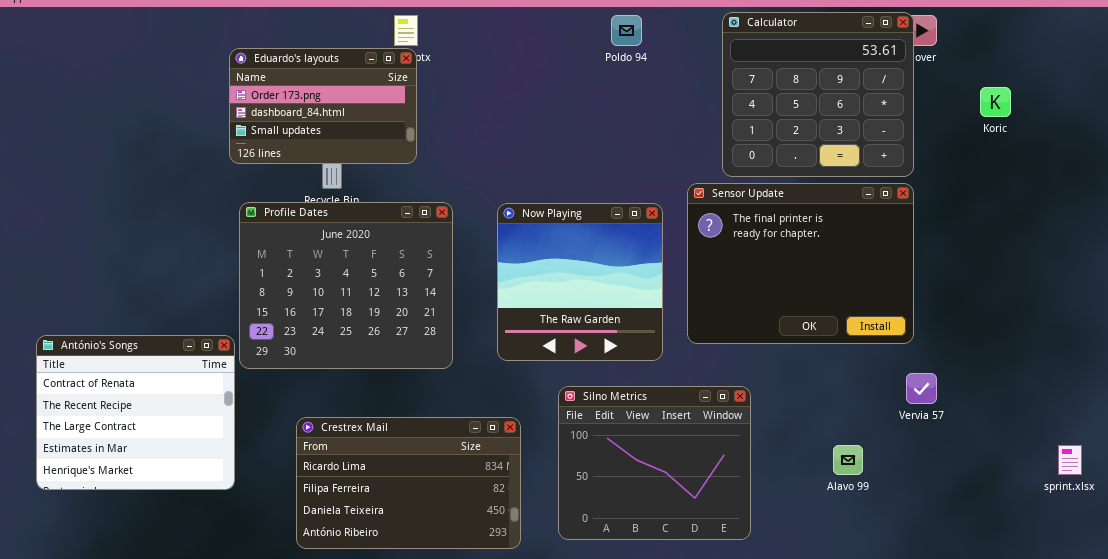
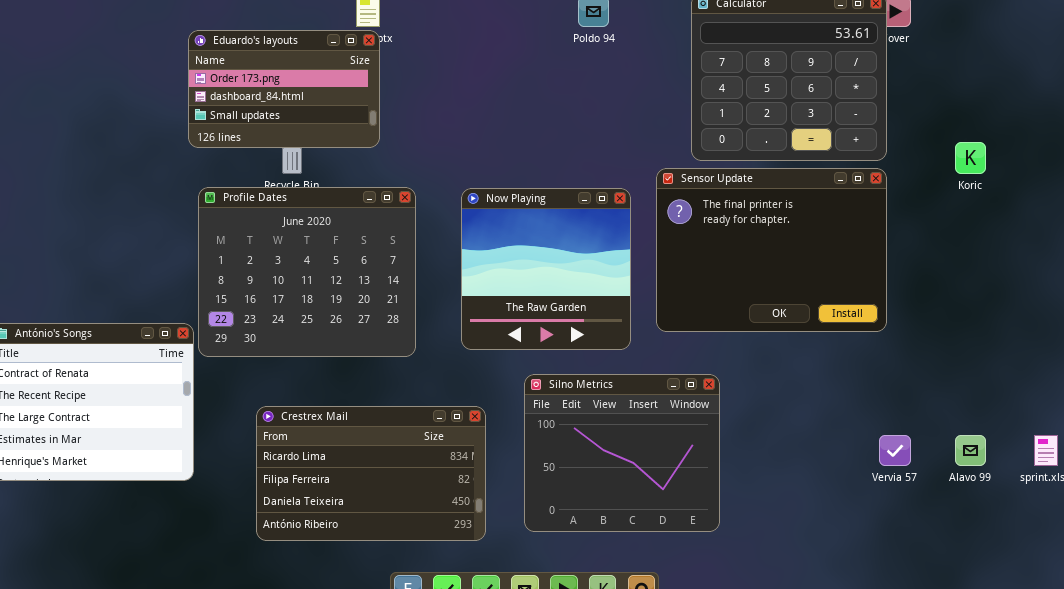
Koric: [980,87,1011,117] -> [955,142,986,174], moved
Vervia 57: [906,373,937,404] -> [879,435,911,466], moved
Alavo 99: [833,445,863,475] -> [955,435,986,466], moved

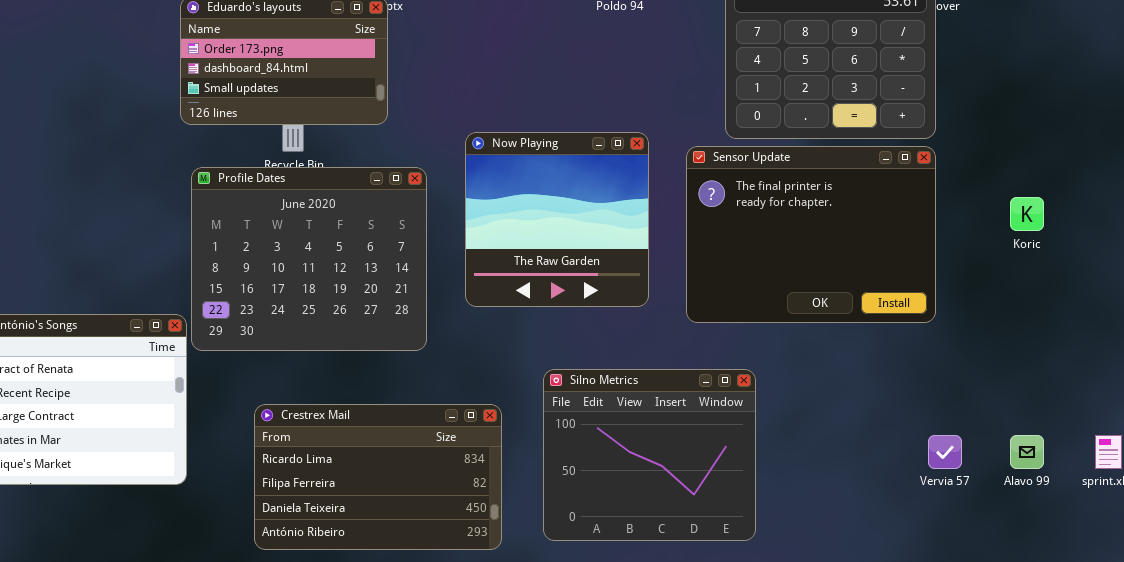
Koric: [955,142,986,174] -> [1010,197,1044,231], moved
Now Playing: [461,188,631,350] -> [465,132,649,307], moved

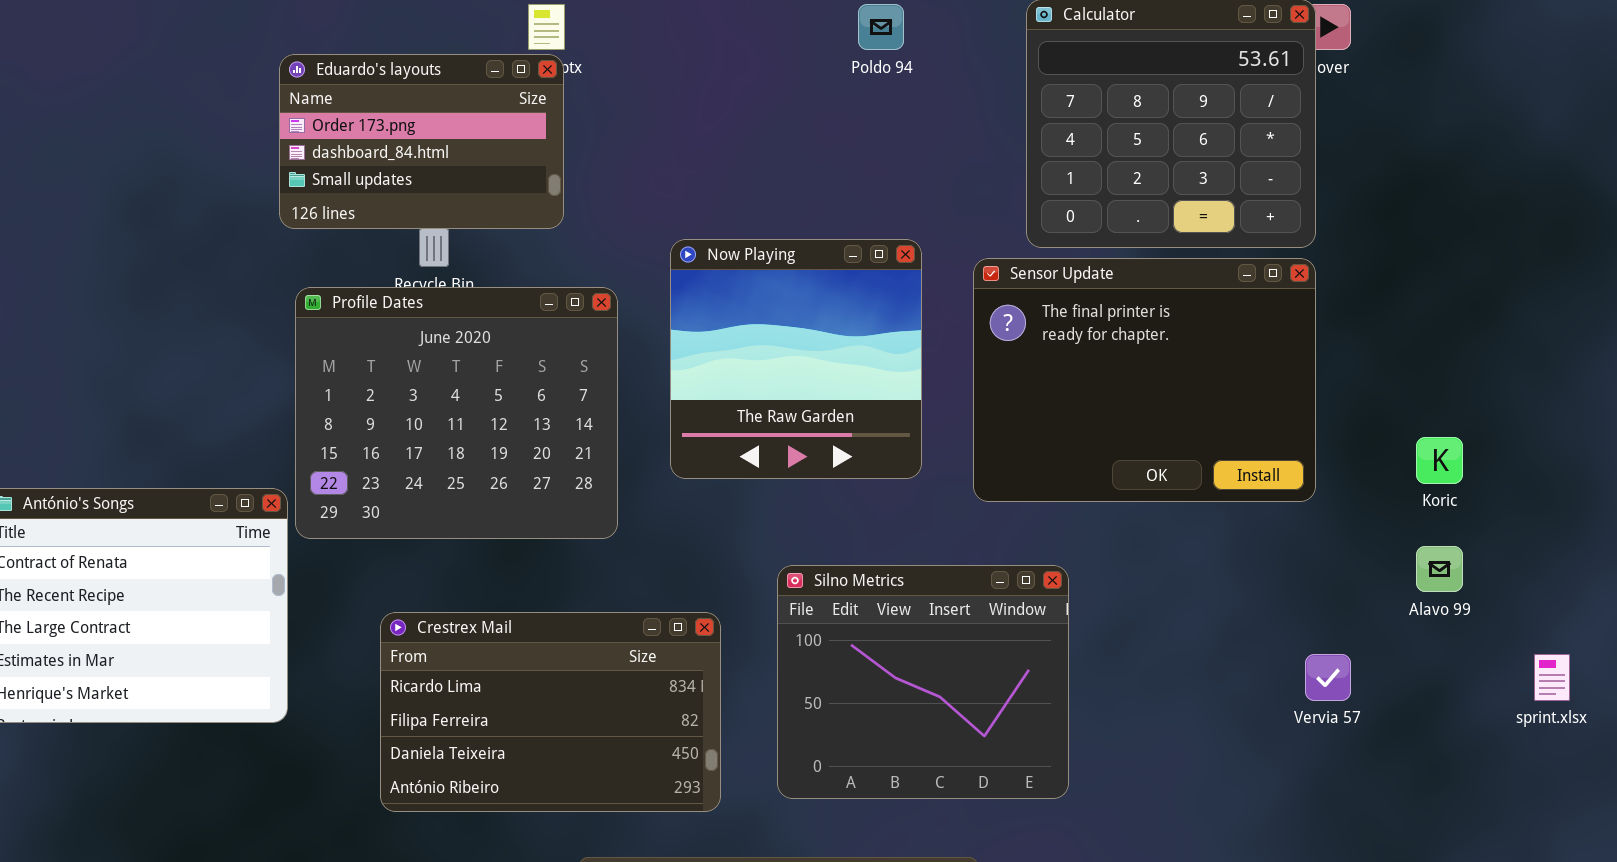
Koric: [1010,197,1044,231] -> [1416,437,1463,484], moved
Alavo 99: [1010,435,1044,469] -> [1416,546,1463,592], moved

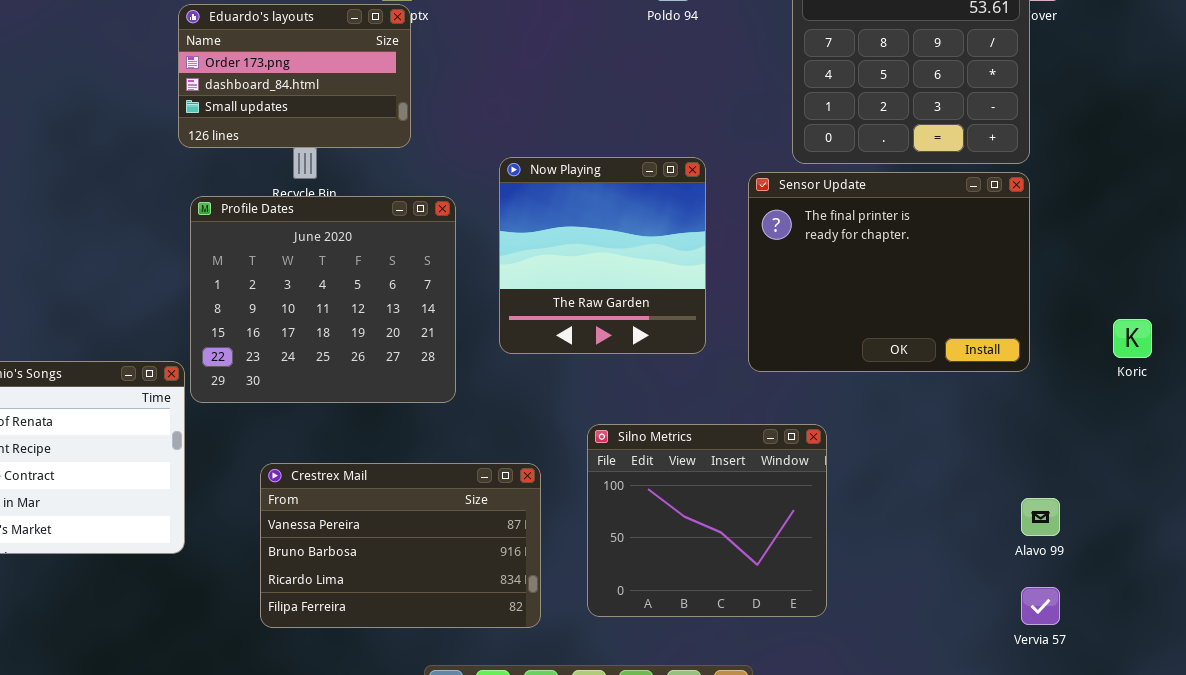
Alavo 99: [1416,546,1463,592] -> [1021,498,1060,536], moved
Crestrex Mail: [380,612,721,812] -> [260,463,541,628], scrolled up 2 rows
Vervia 57: [1305,654,1351,701] -> [1021,587,1060,625], moved

